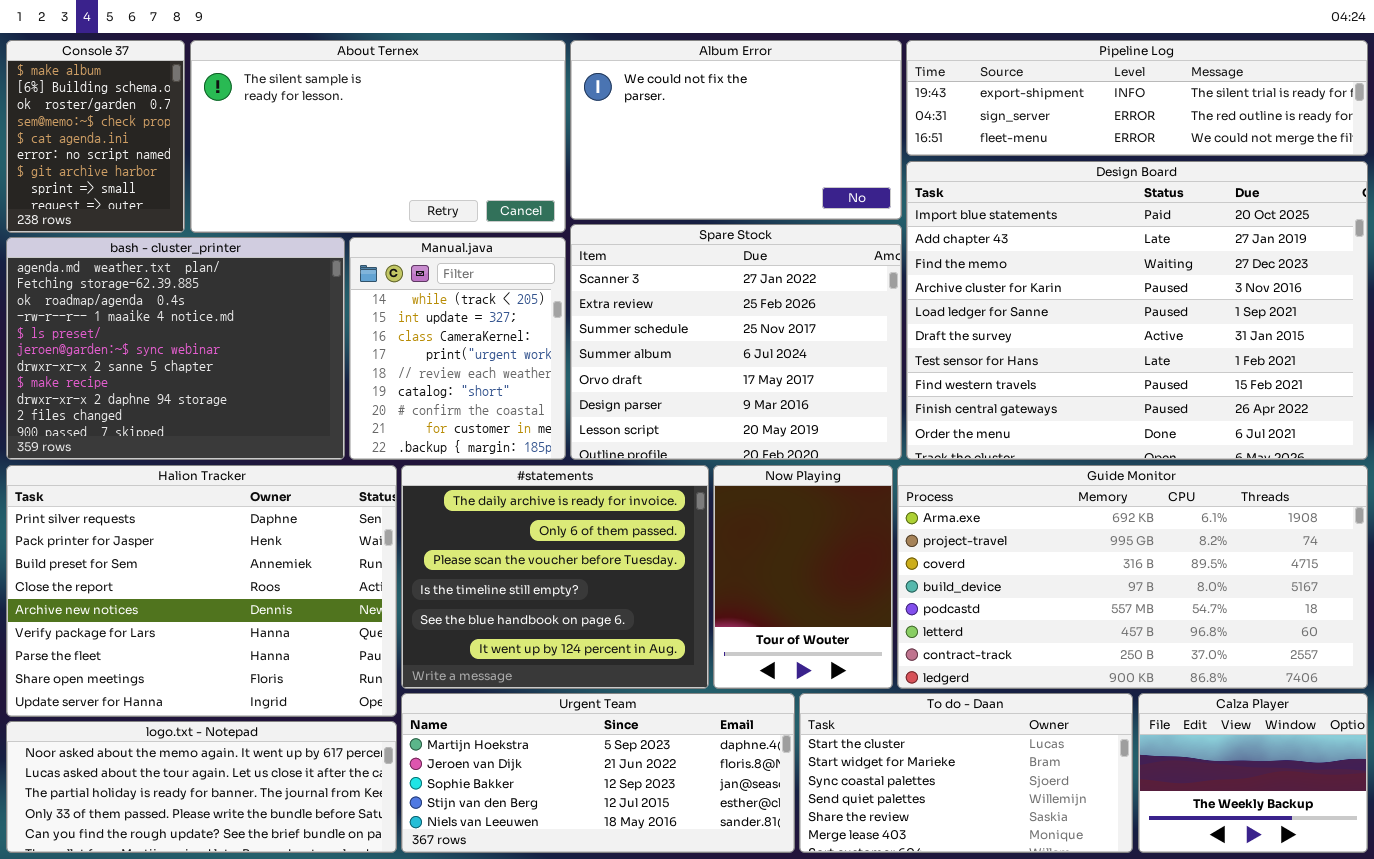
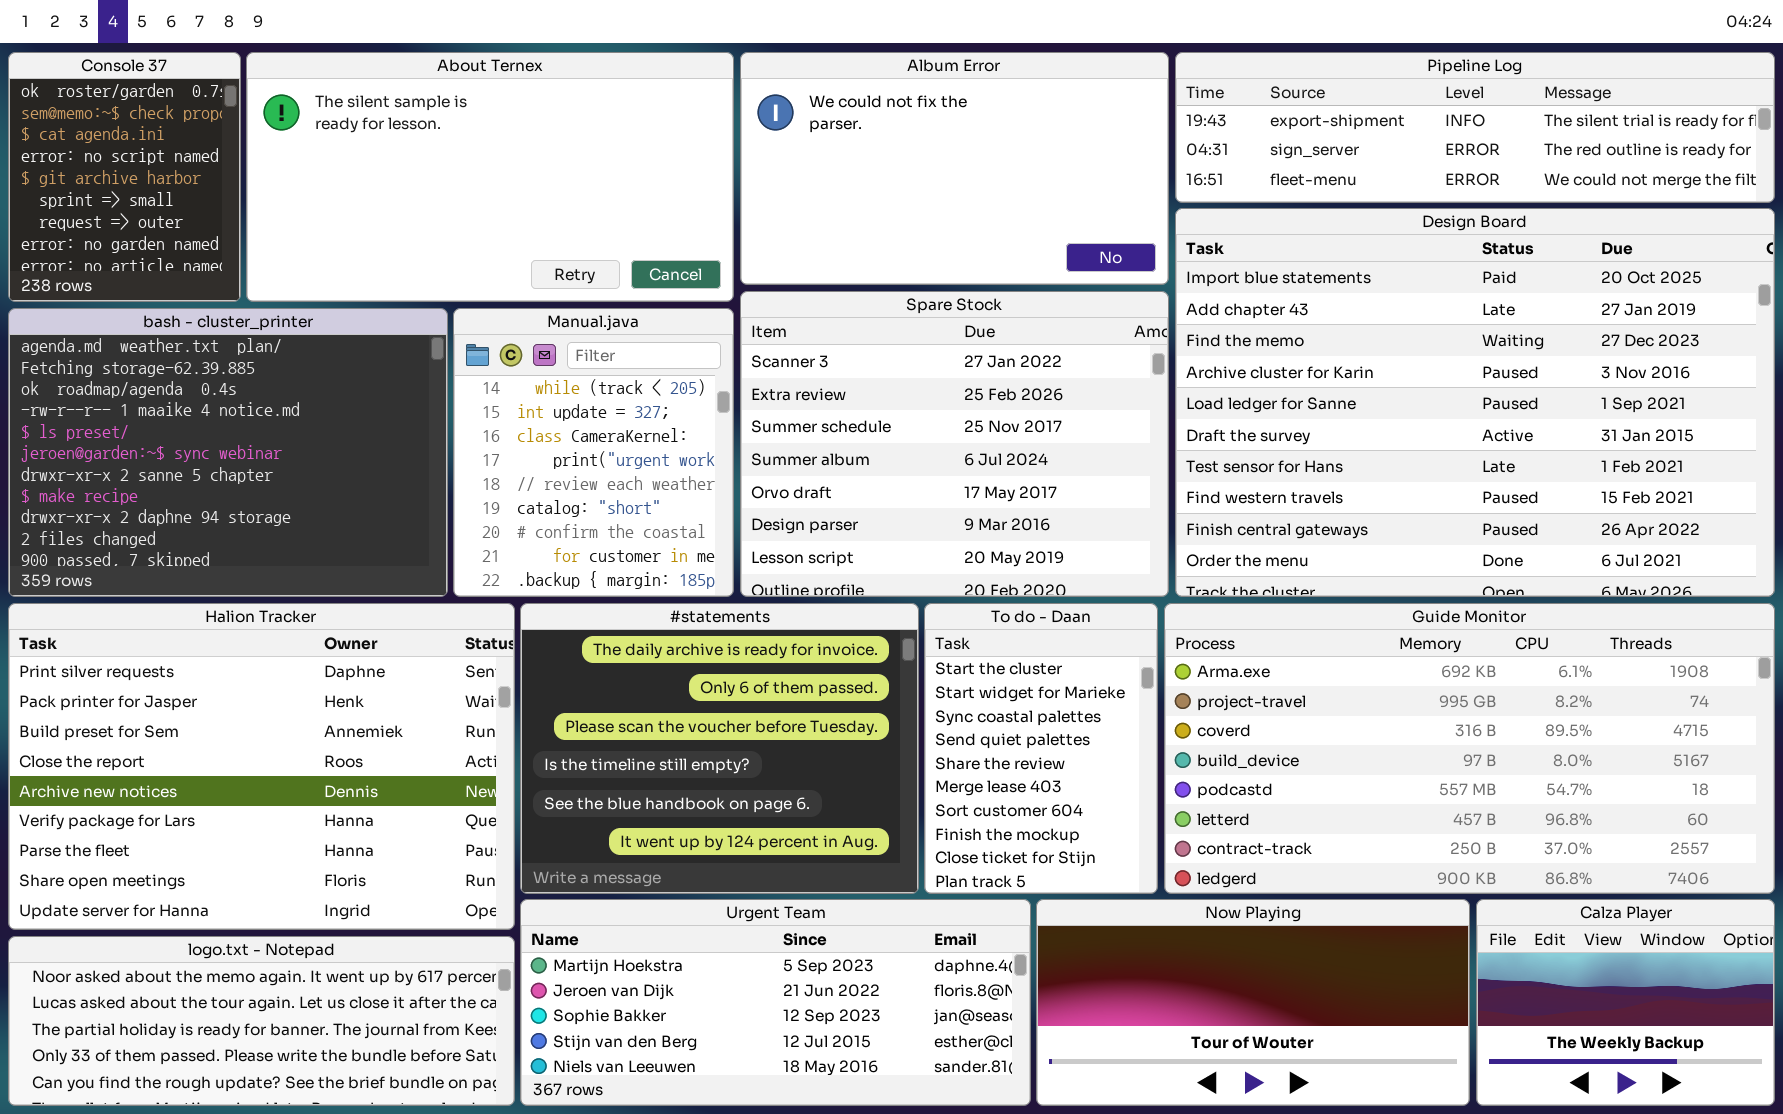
Console 37: [6,40,185,233] -> [8,52,241,302], scrolled down 2 rows
Now Playing: [713,465,893,689] -> [1036,899,1470,1106], moved, resized
To do - Daan: [799,693,1133,853] -> [924,603,1158,894], moved, resized

